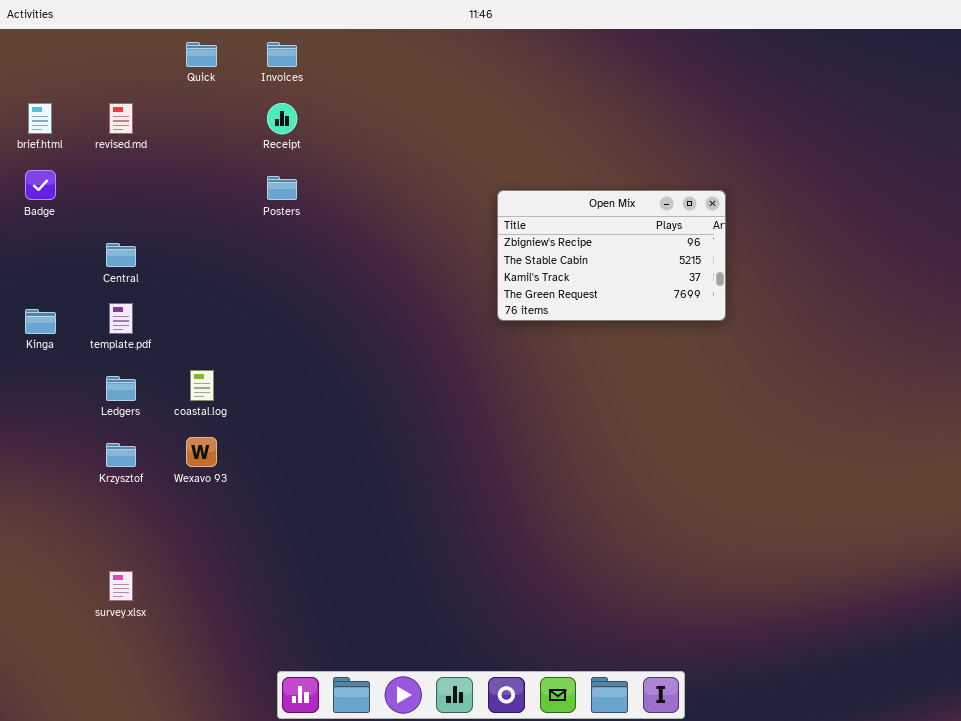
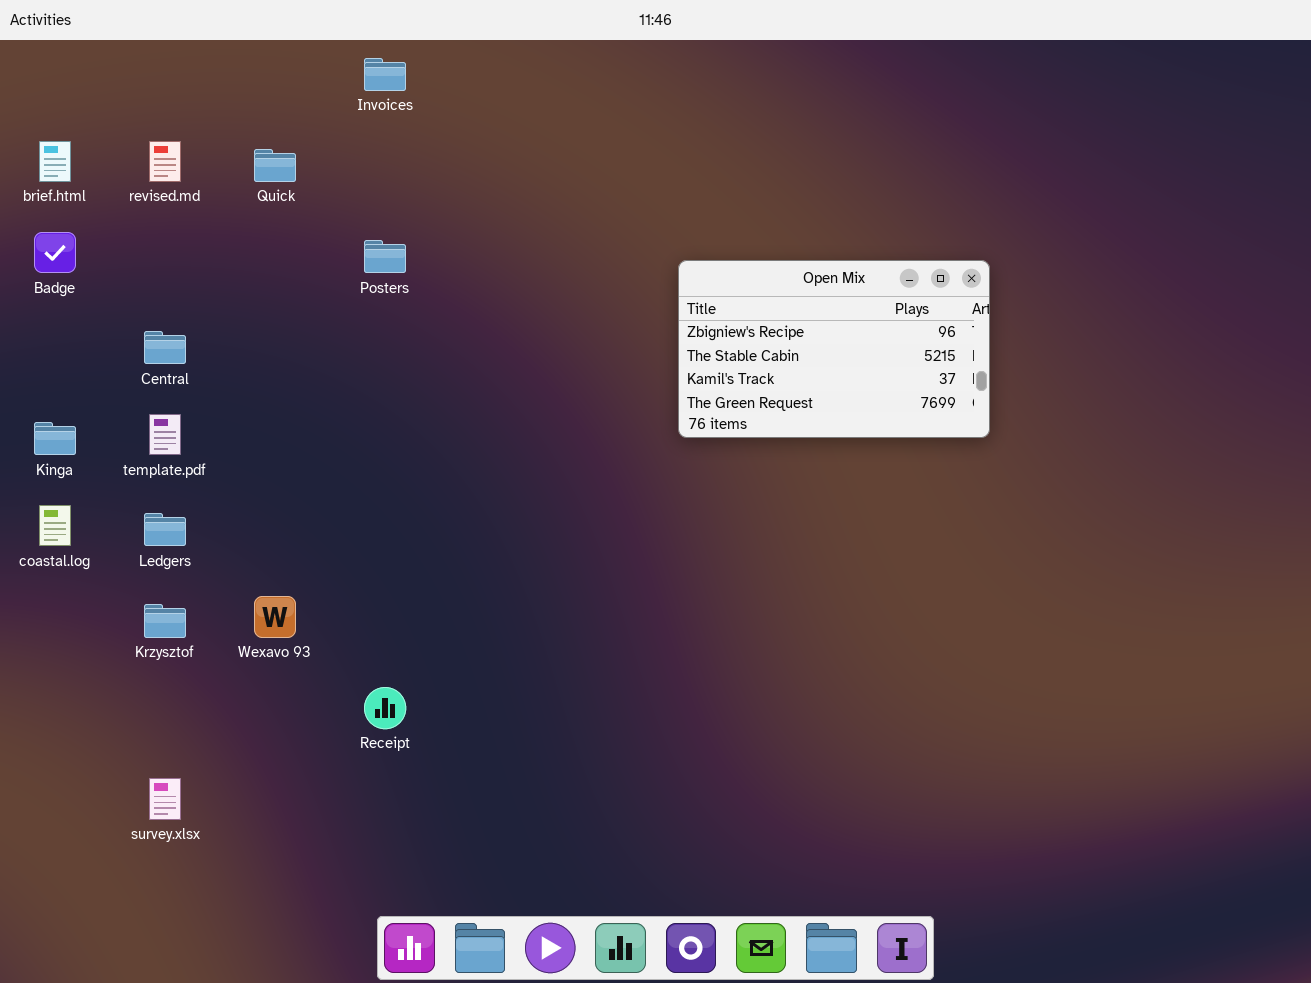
Quick: [186,42,217,67] -> [254,149,296,182], moved
Receipt: [267,103,297,134] -> [364,687,406,729], moved
coastal.log: [190,370,214,401] -> [39,505,71,546], moved

